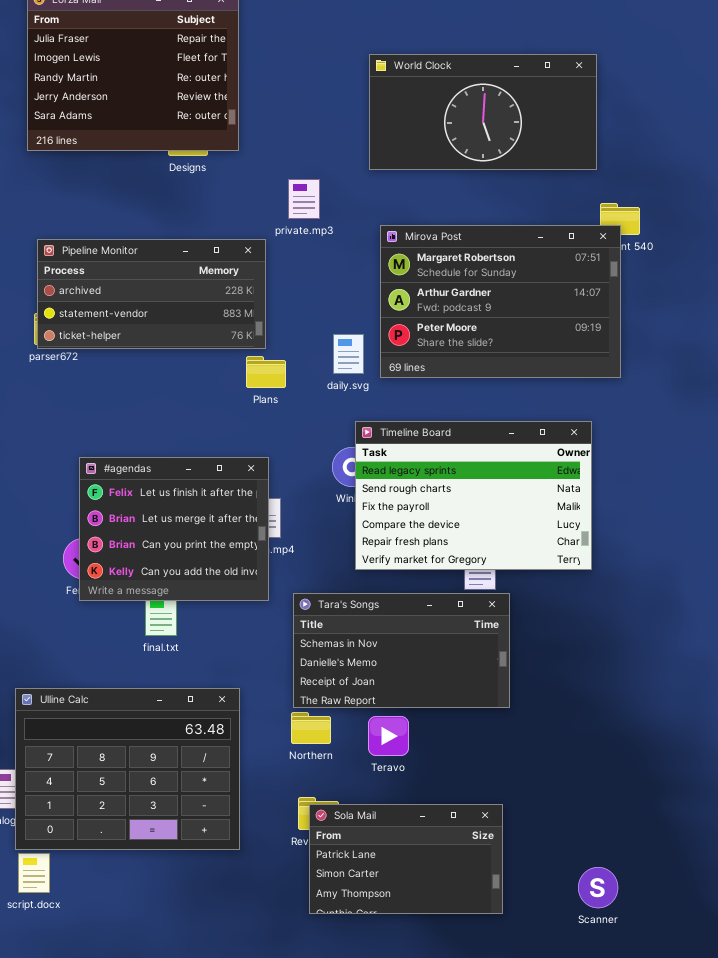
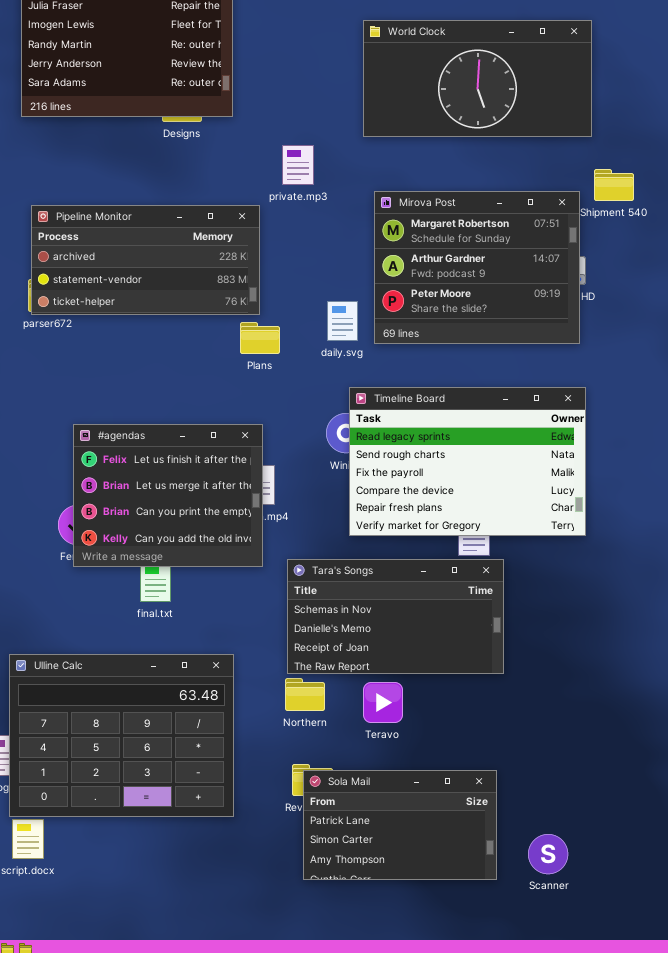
Mirova Post: [380,225,621,378] -> [374,191,580,344], resized
Scanner: [578,867,618,908] -> [528,834,568,874], moved

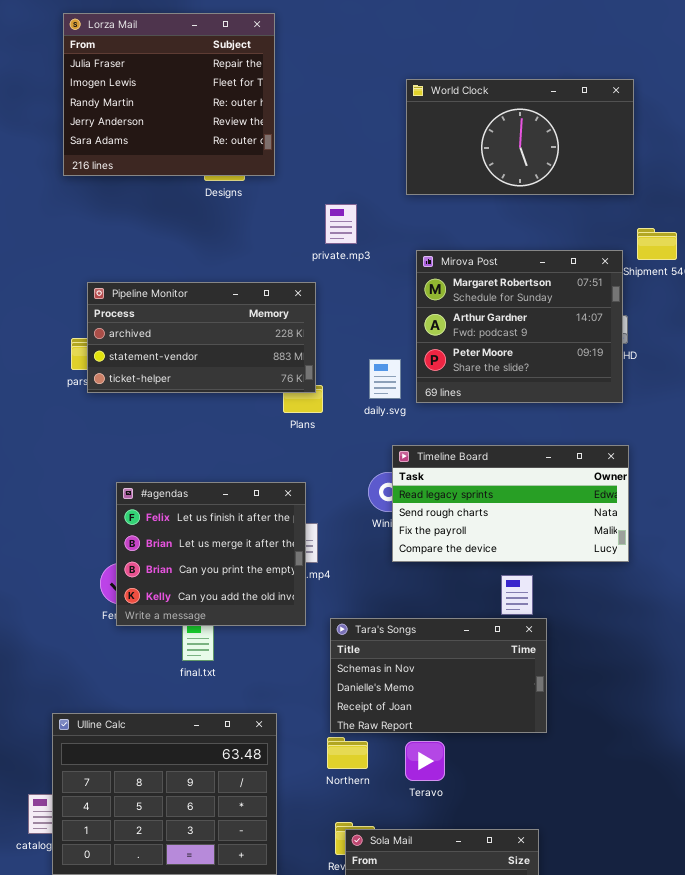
Pipeline Monitor: [31,205,260,315] -> [87,282,316,393], moved
Timeline Board: [349,387,586,536] -> [392,445,629,562], resized

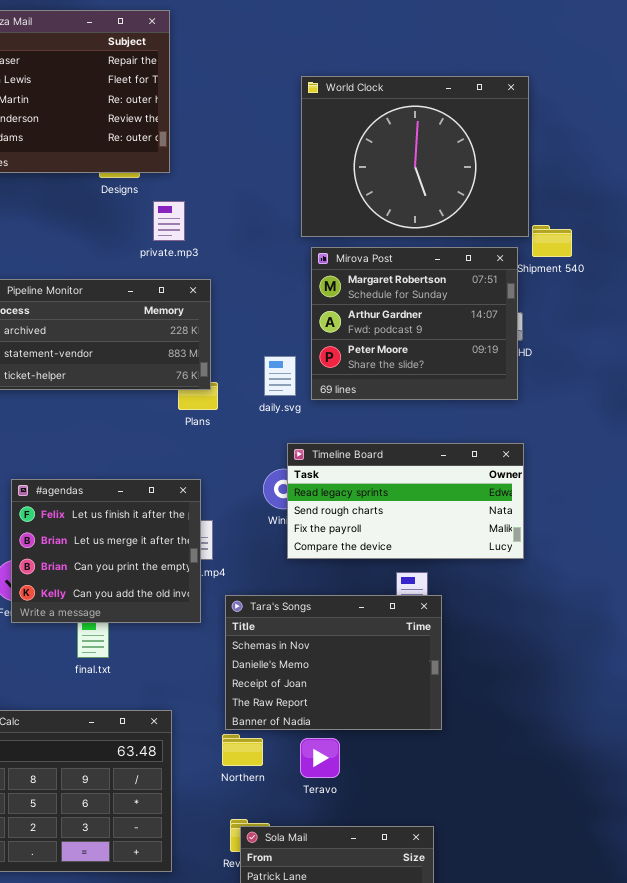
World Clock: [406,79,634,195] -> [301,76,529,237], resized
private.mp3: [325,204,357,244] -> [153,201,185,241], moved
Tara's Songs: [330,618,547,733] -> [225,595,442,730], resized

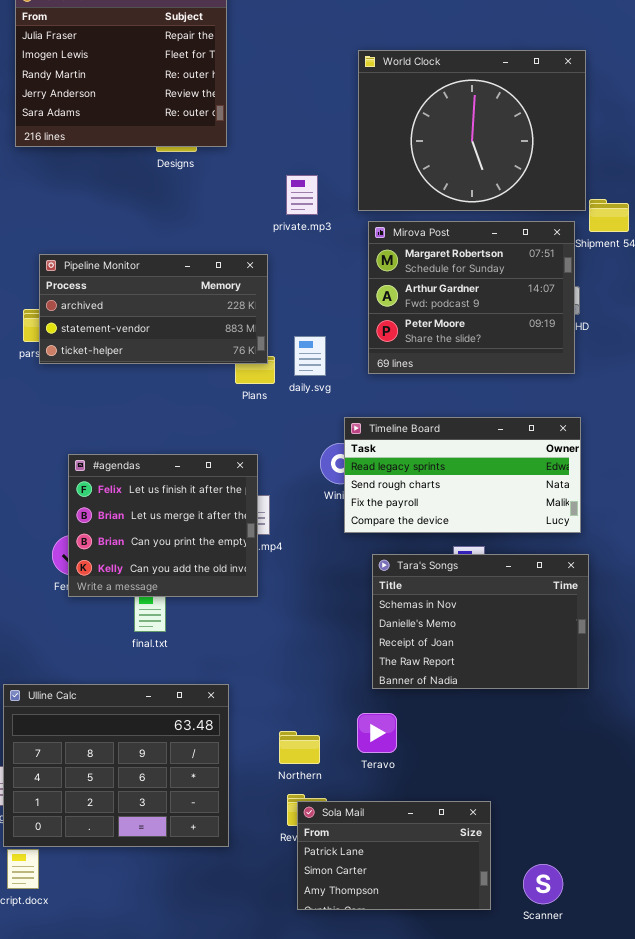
private.mp3: [153,201,185,241] -> [286,175,318,215], moved
daily.svg: [264,356,296,396] -> [294,336,326,376], moved
Tara's Songs: [225,595,442,730] -> [372,554,589,689], moved
Northern: [222,734,263,766] -> [279,731,320,764], moved

